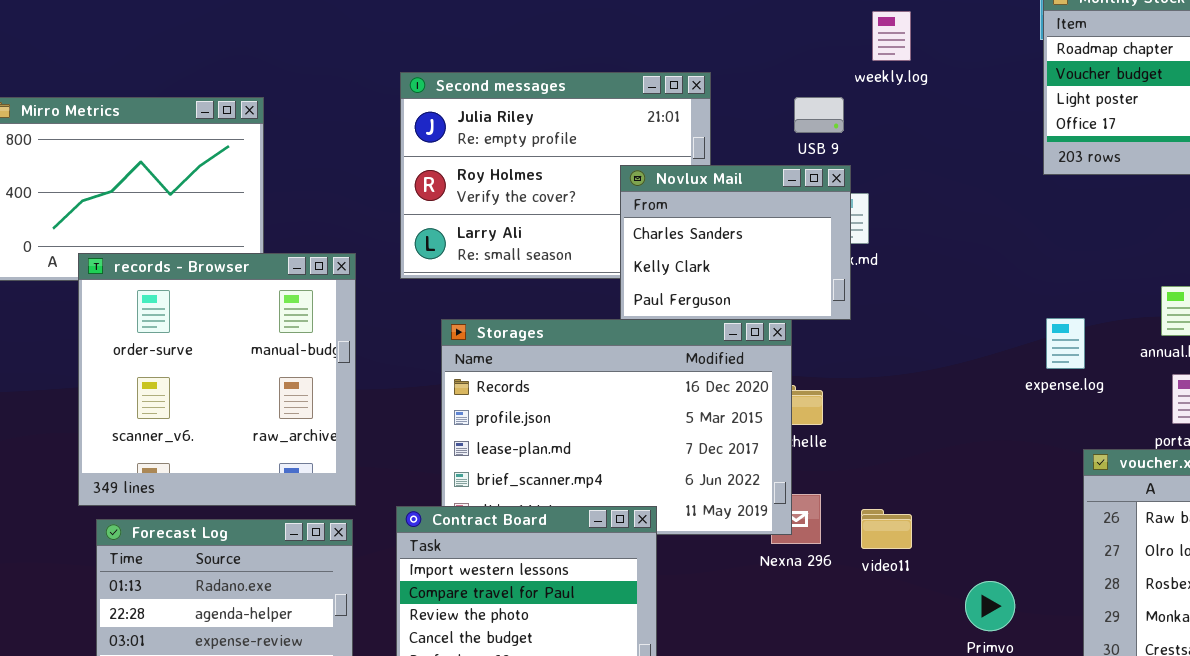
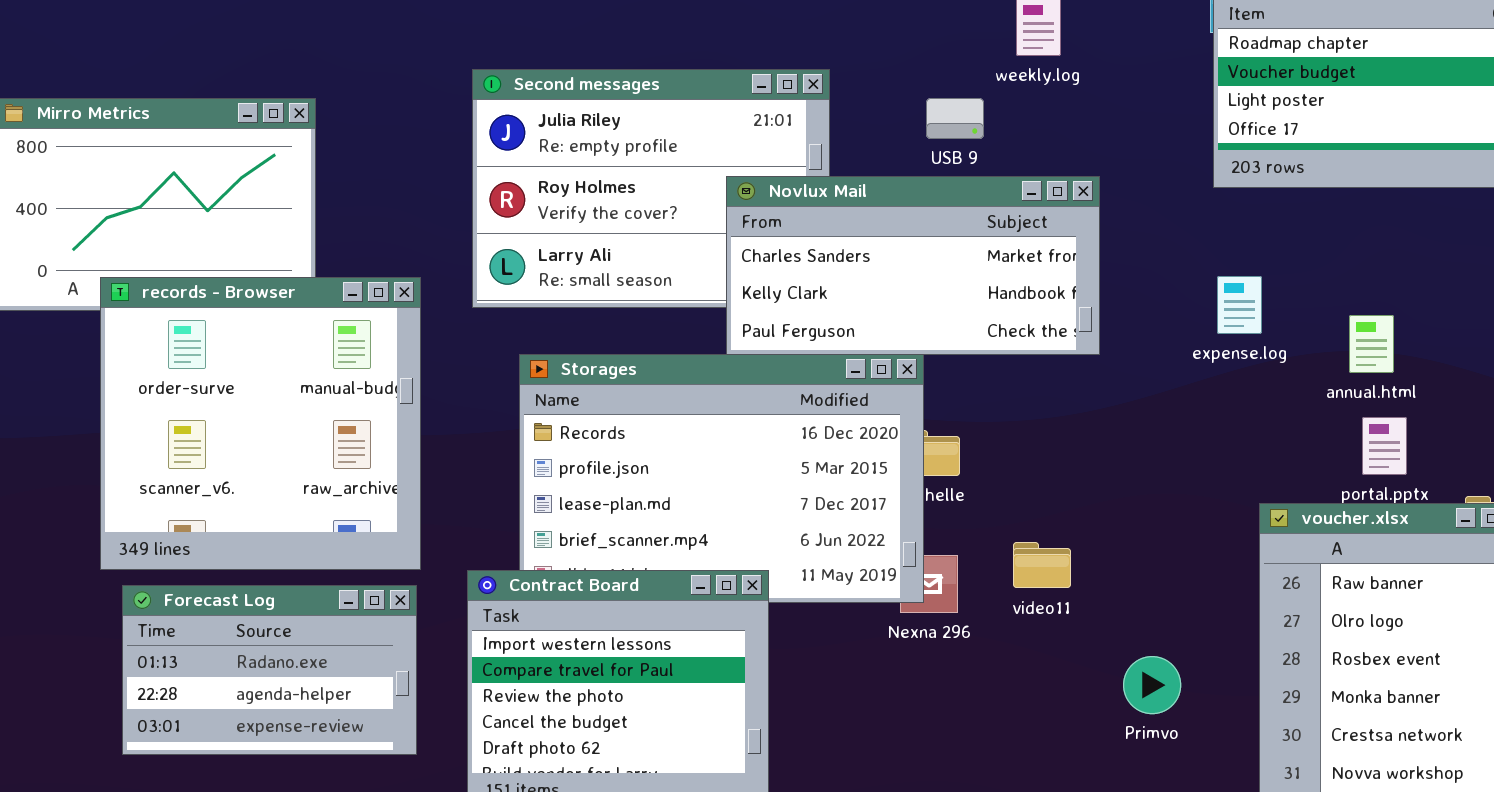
Novlux Mail: [620,165,851,320] -> [726,176,1100,355], resized
expense.log: [1046,318,1085,369] -> [1217,276,1262,334], moved
video11: [861,509,912,549] -> [1013,542,1071,588], moved

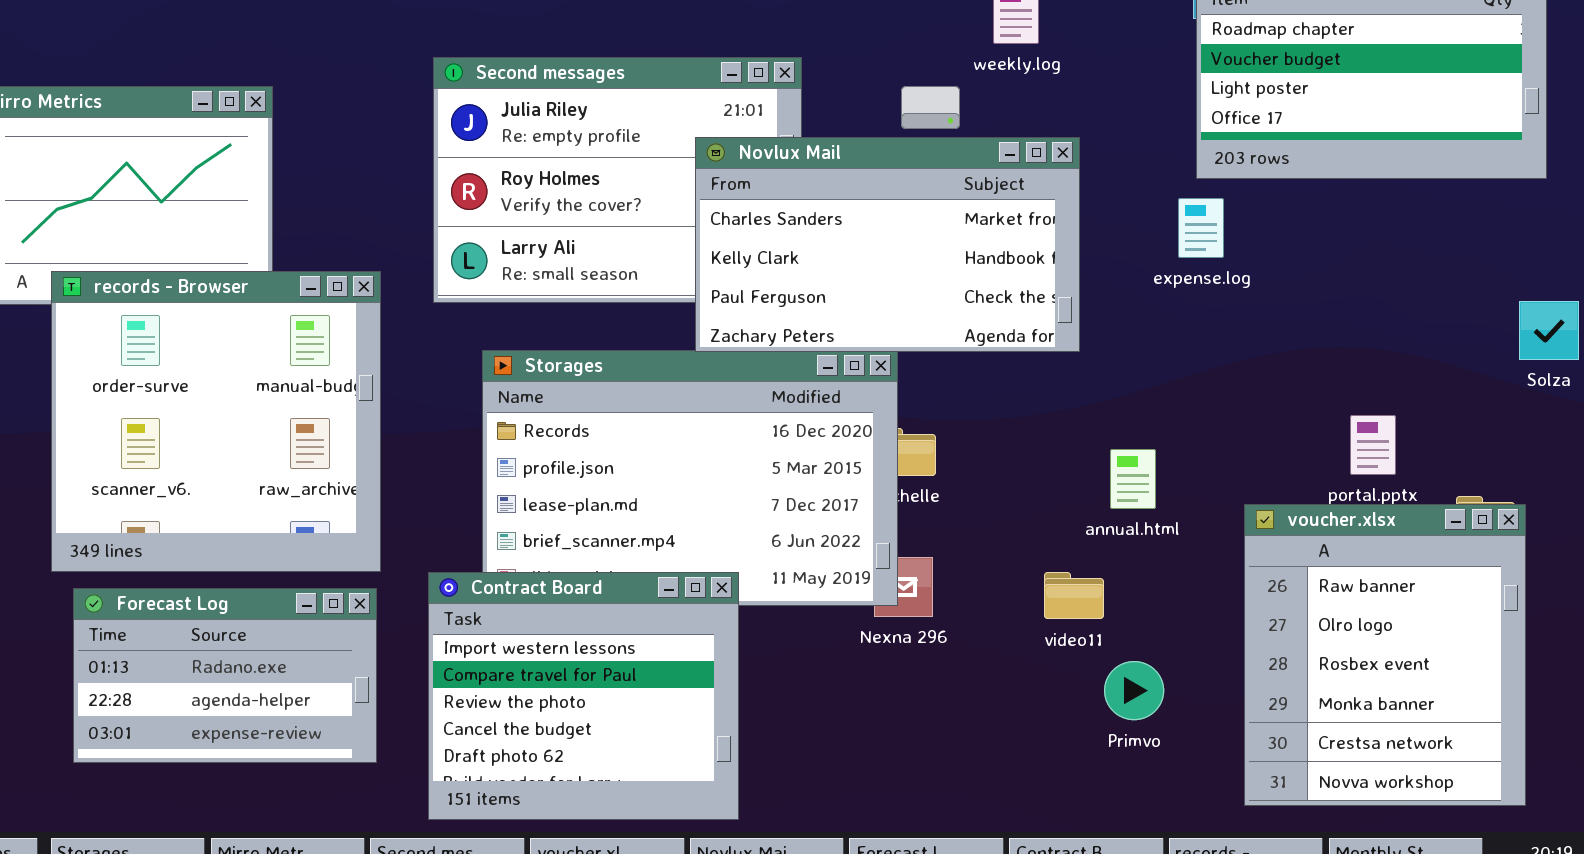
Novlux Mail: [726,176,1100,355] -> [695,137,1080,352], resized
expense.log: [1217,276,1262,334] -> [1178,198,1224,258], moved
annual.html: [1349,315,1394,373] -> [1110,449,1156,509], moved
video11: [1013,542,1071,588] -> [1044,572,1104,619], moved

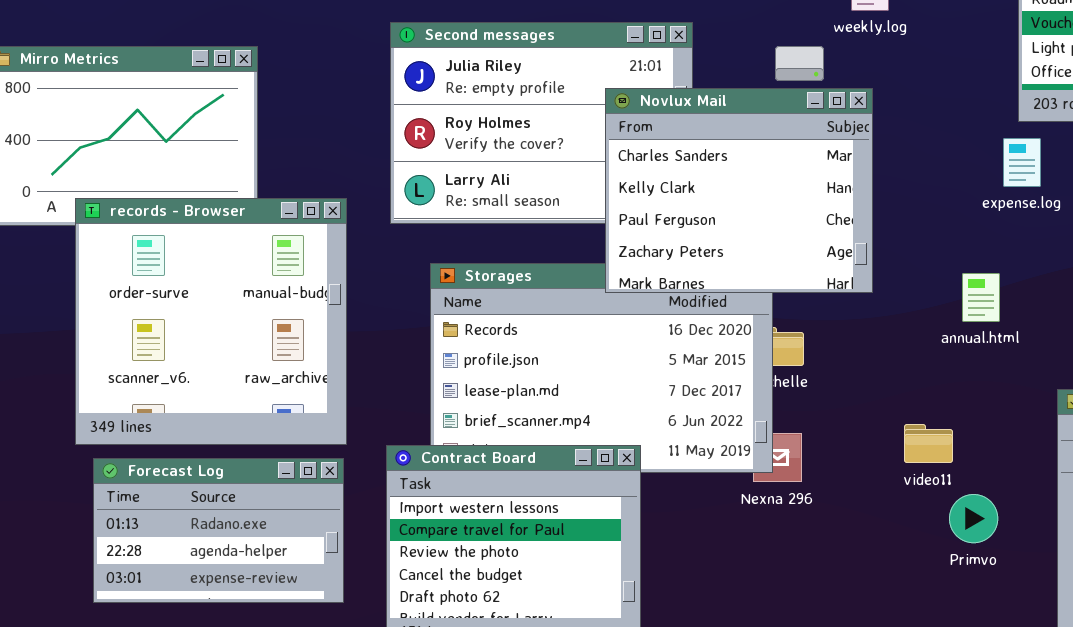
Novlux Mail: [695,137,1080,352] -> [605,88,873,293], resized
annual.html: [1110,449,1156,509] -> [962,273,1000,322], moved
video11: [1044,572,1104,619] -> [904,424,953,463], moved
Primvo: [1104,661,1164,720] -> [949,494,998,543], moved

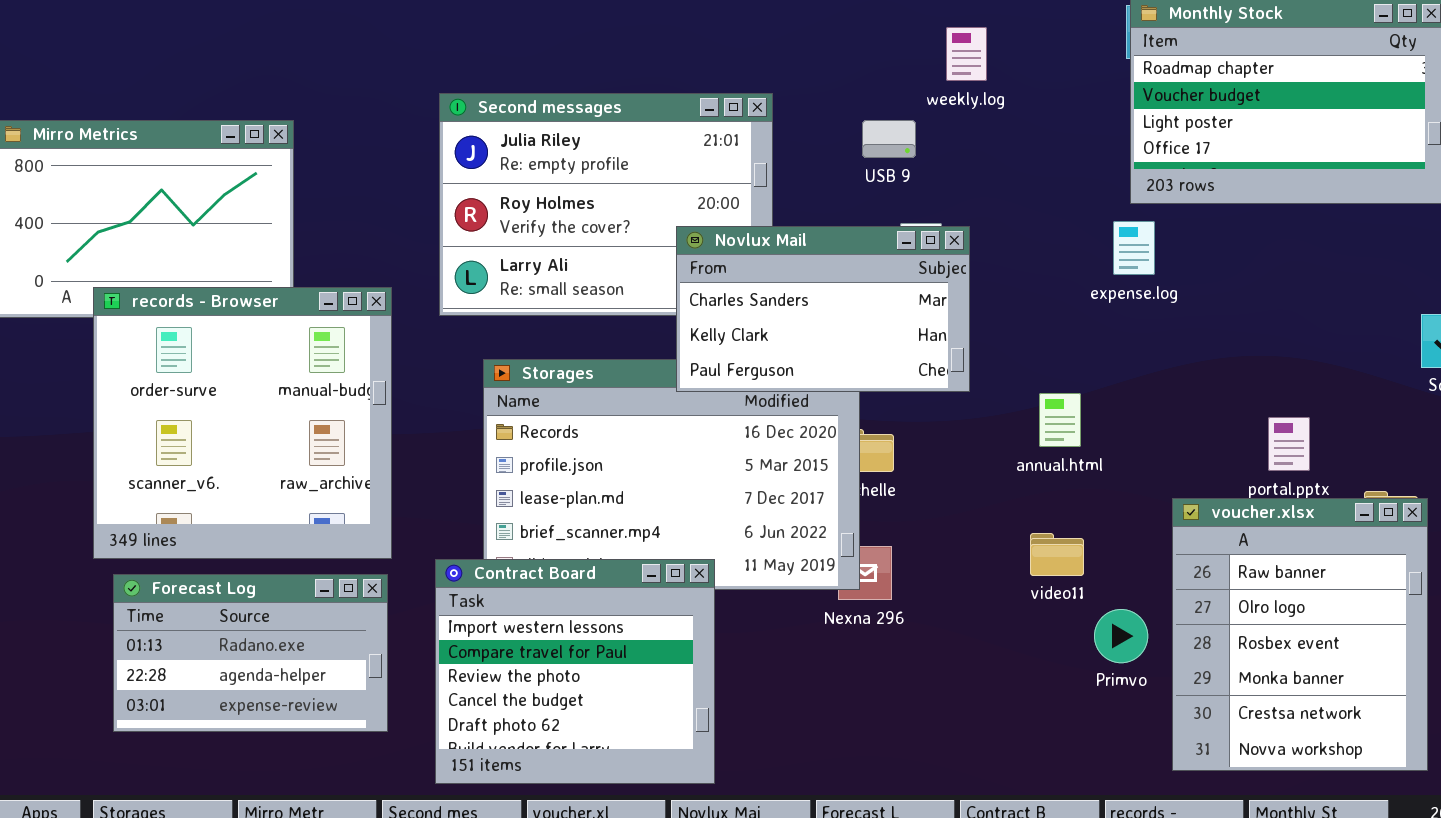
Novlux Mail: [605,88,873,293] -> [676,226,970,392], resized
annual.html: [962,273,1000,322] -> [1039,393,1081,447], moved
video11: [904,424,953,463] -> [1030,533,1084,576], moved
Primvo: [949,494,998,543] -> [1094,609,1148,663], moved

